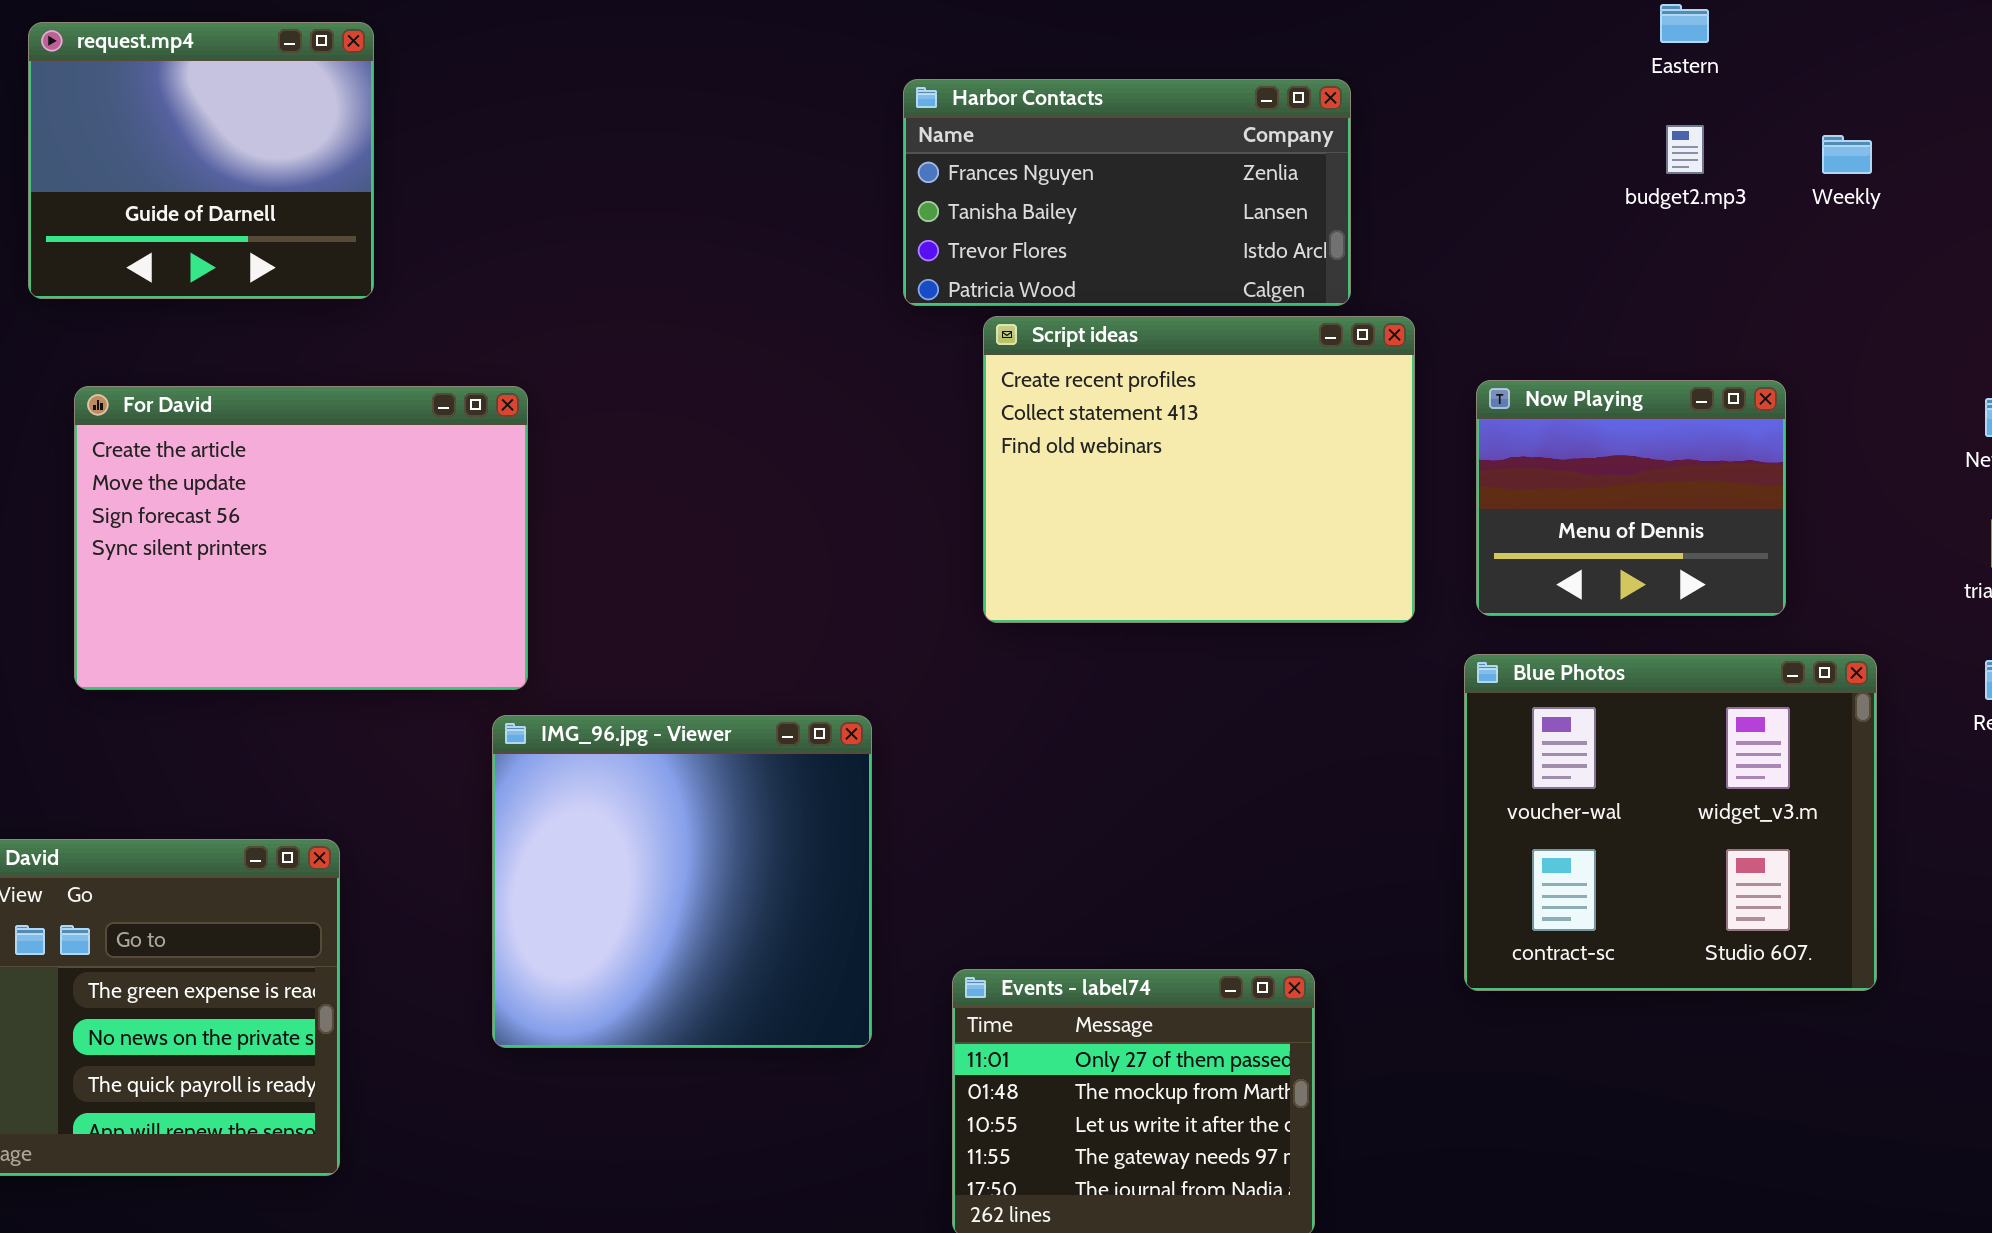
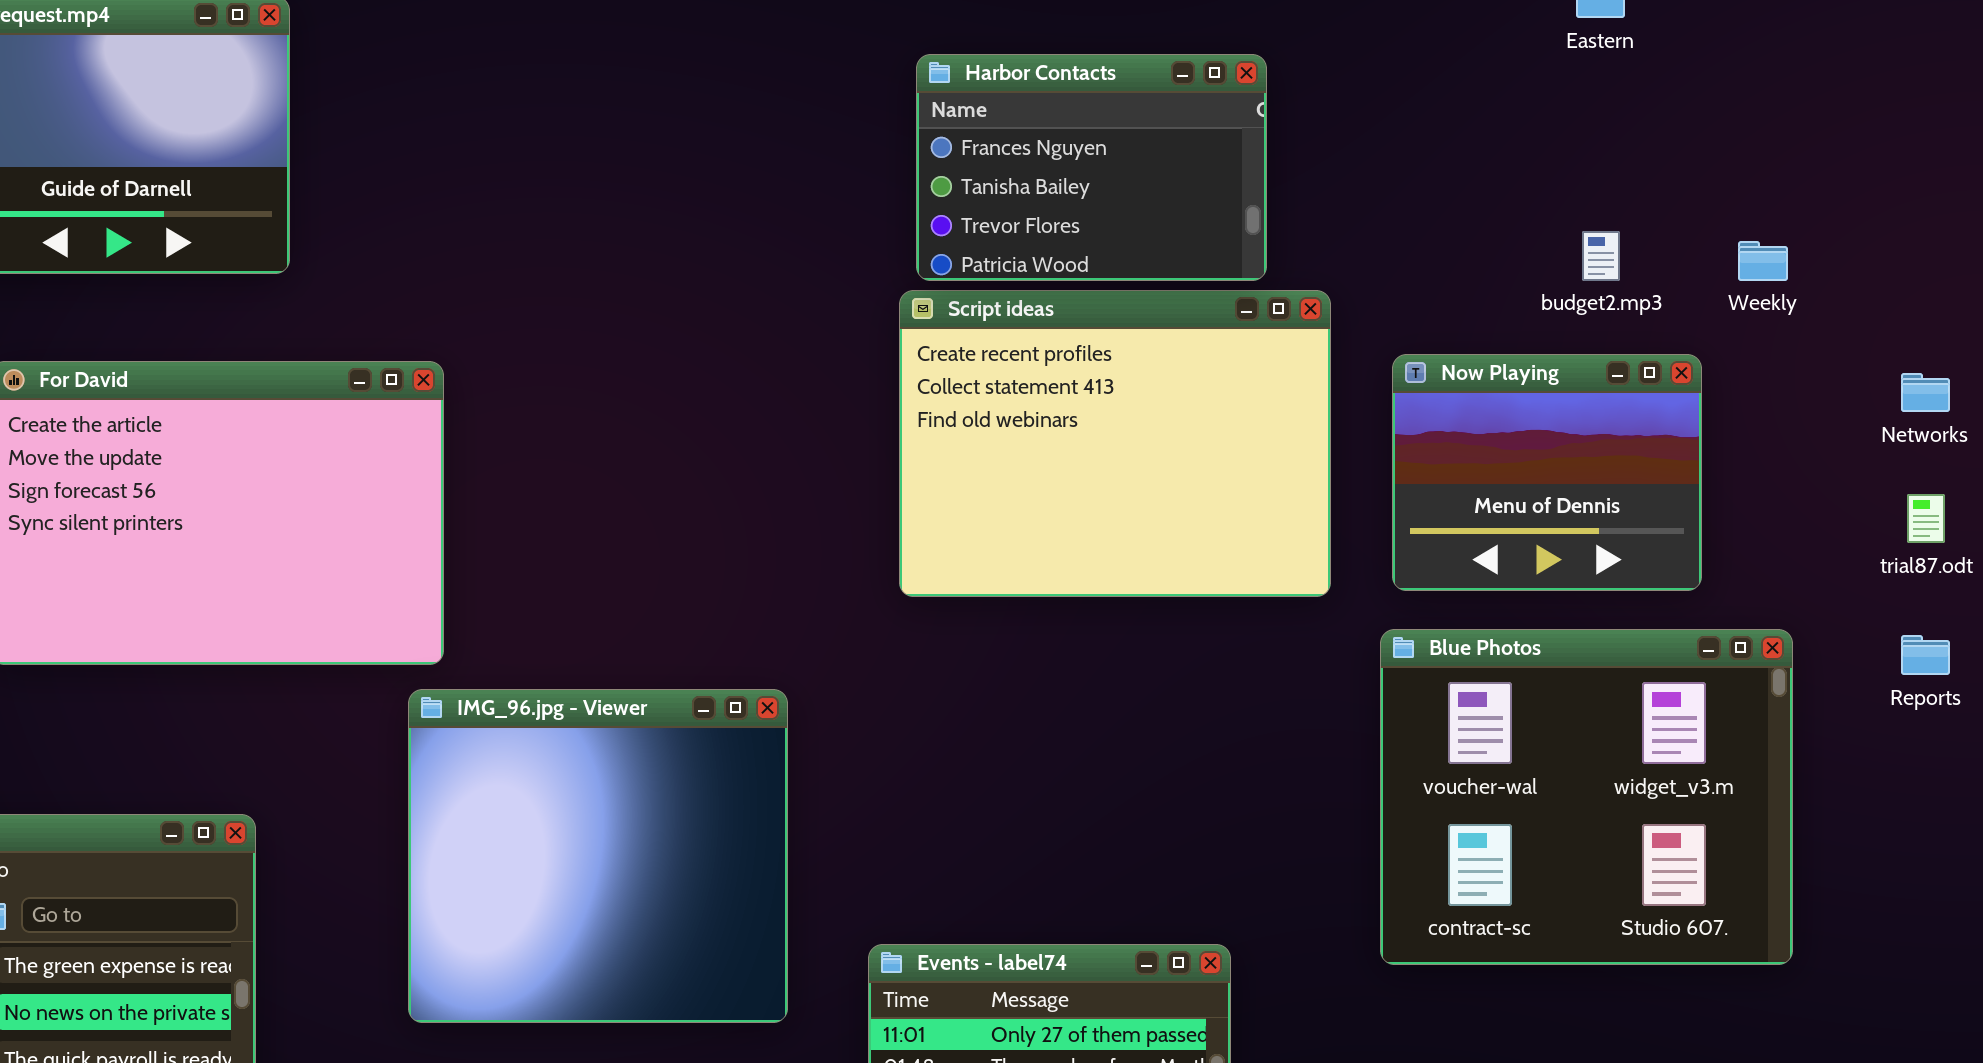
Harbor Contacts: [903,79,1351,306] -> [916,54,1267,281], resized
budget2.mp3: [1666,125,1704,174] -> [1582,231,1620,281], moved
Weekly: [1822,135,1872,174] -> [1738,241,1788,281], moved

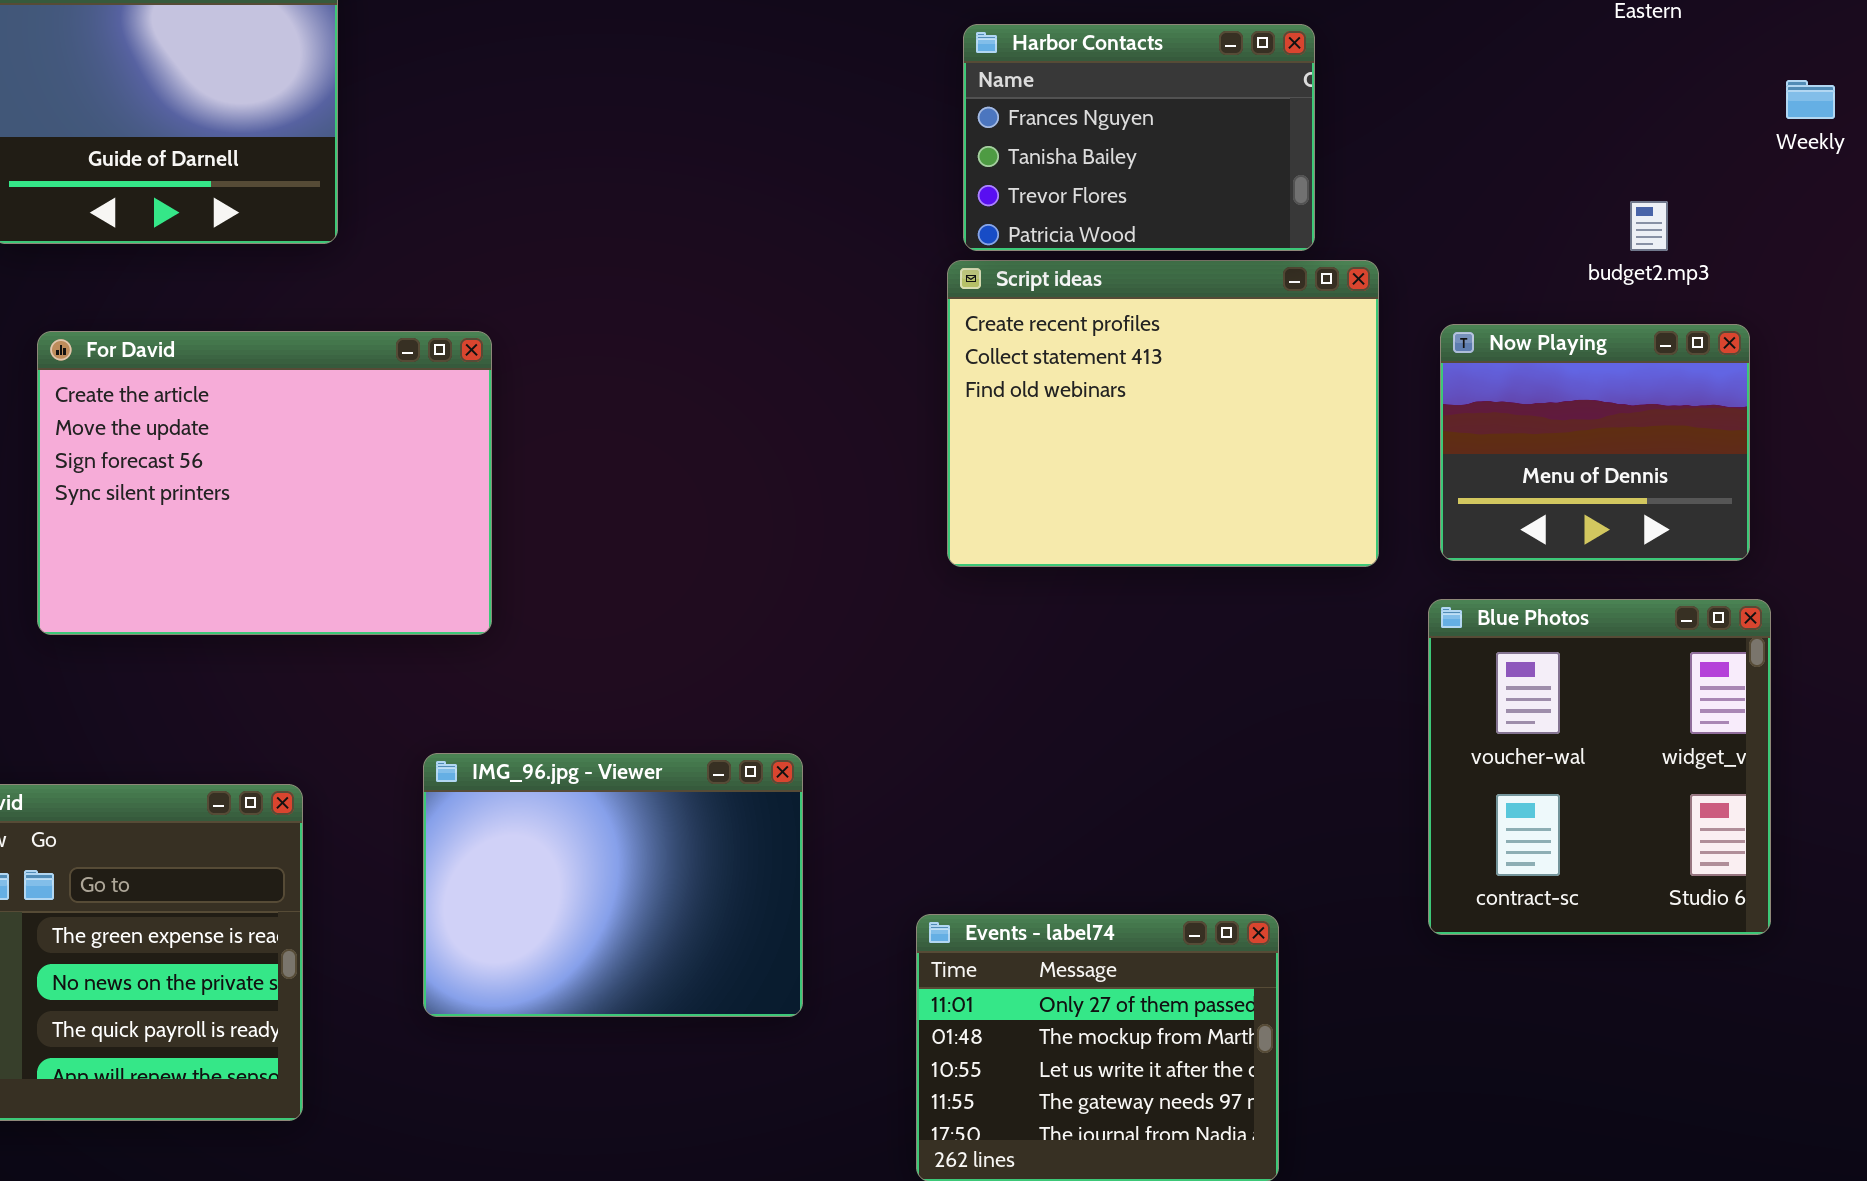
Weekly: [1738,241,1788,281] -> [1786,80,1835,119], moved
Blue Photos: [1380,629,1793,965] -> [1428,599,1771,935], resized
IMG_96.jpg - Viewer: [408,689,788,1023] -> [423,753,803,1017], moved, resized

